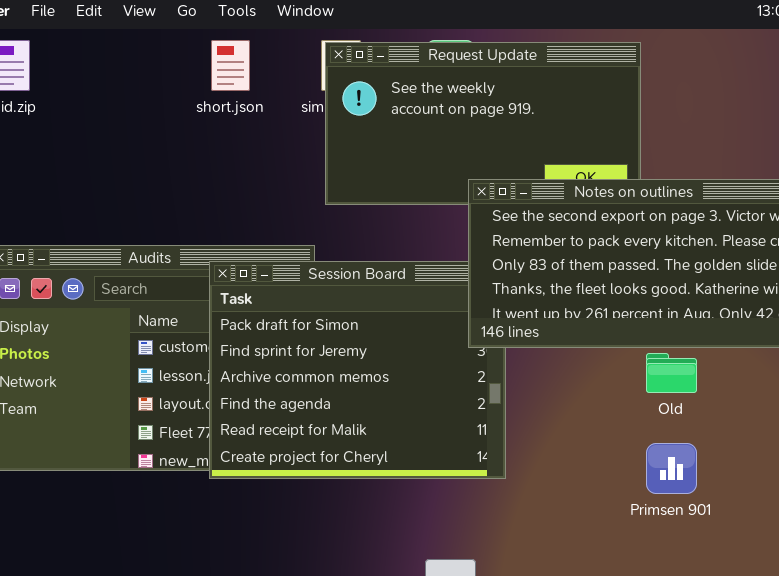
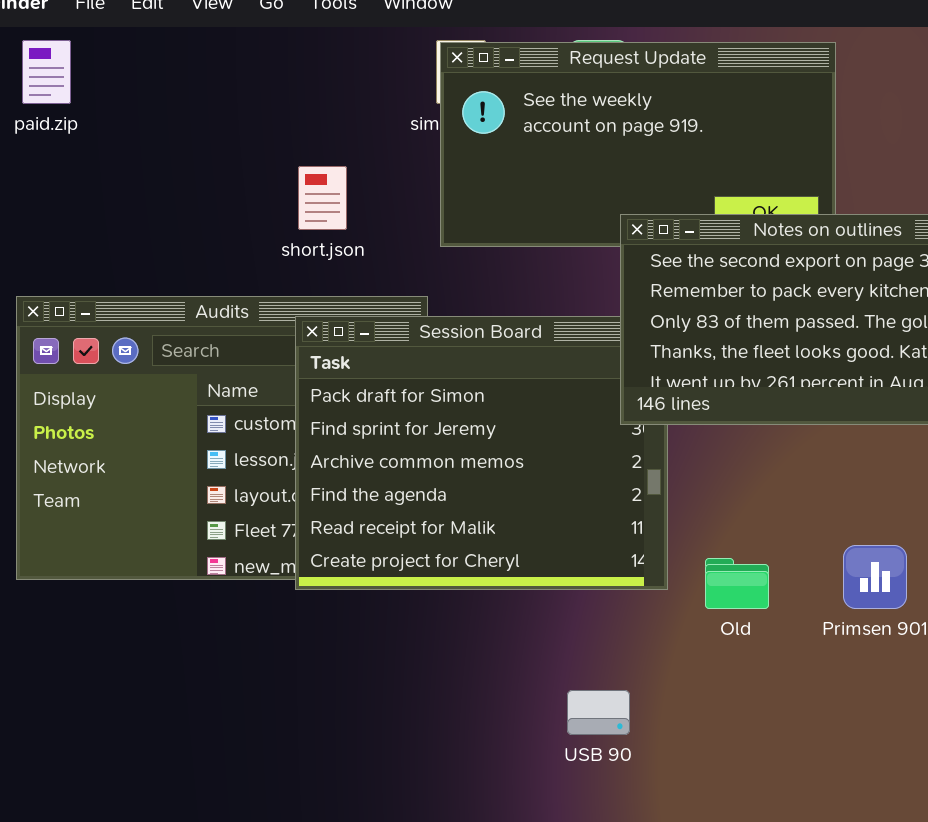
short.json: [211,40,250,91] -> [298,166,347,230], moved
Old: [646,353,697,393] -> [705,558,769,609], moved

